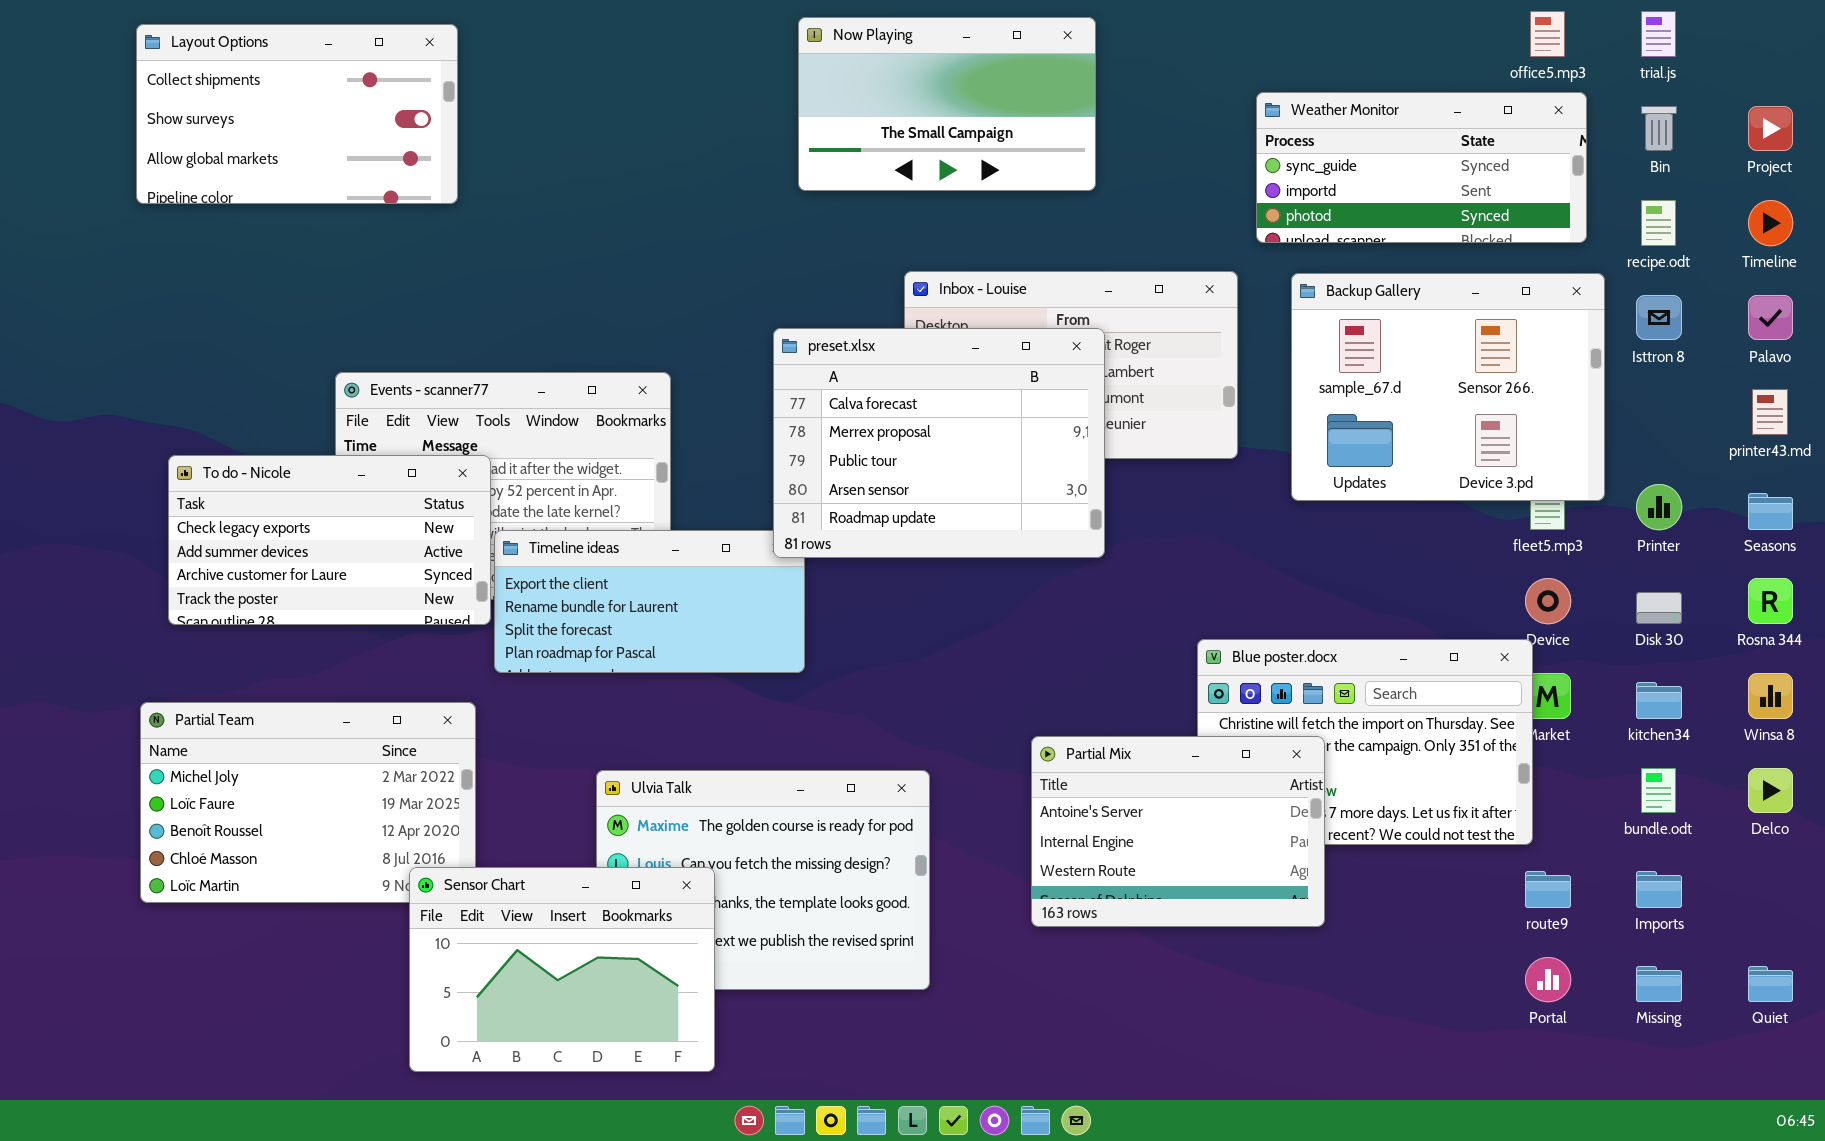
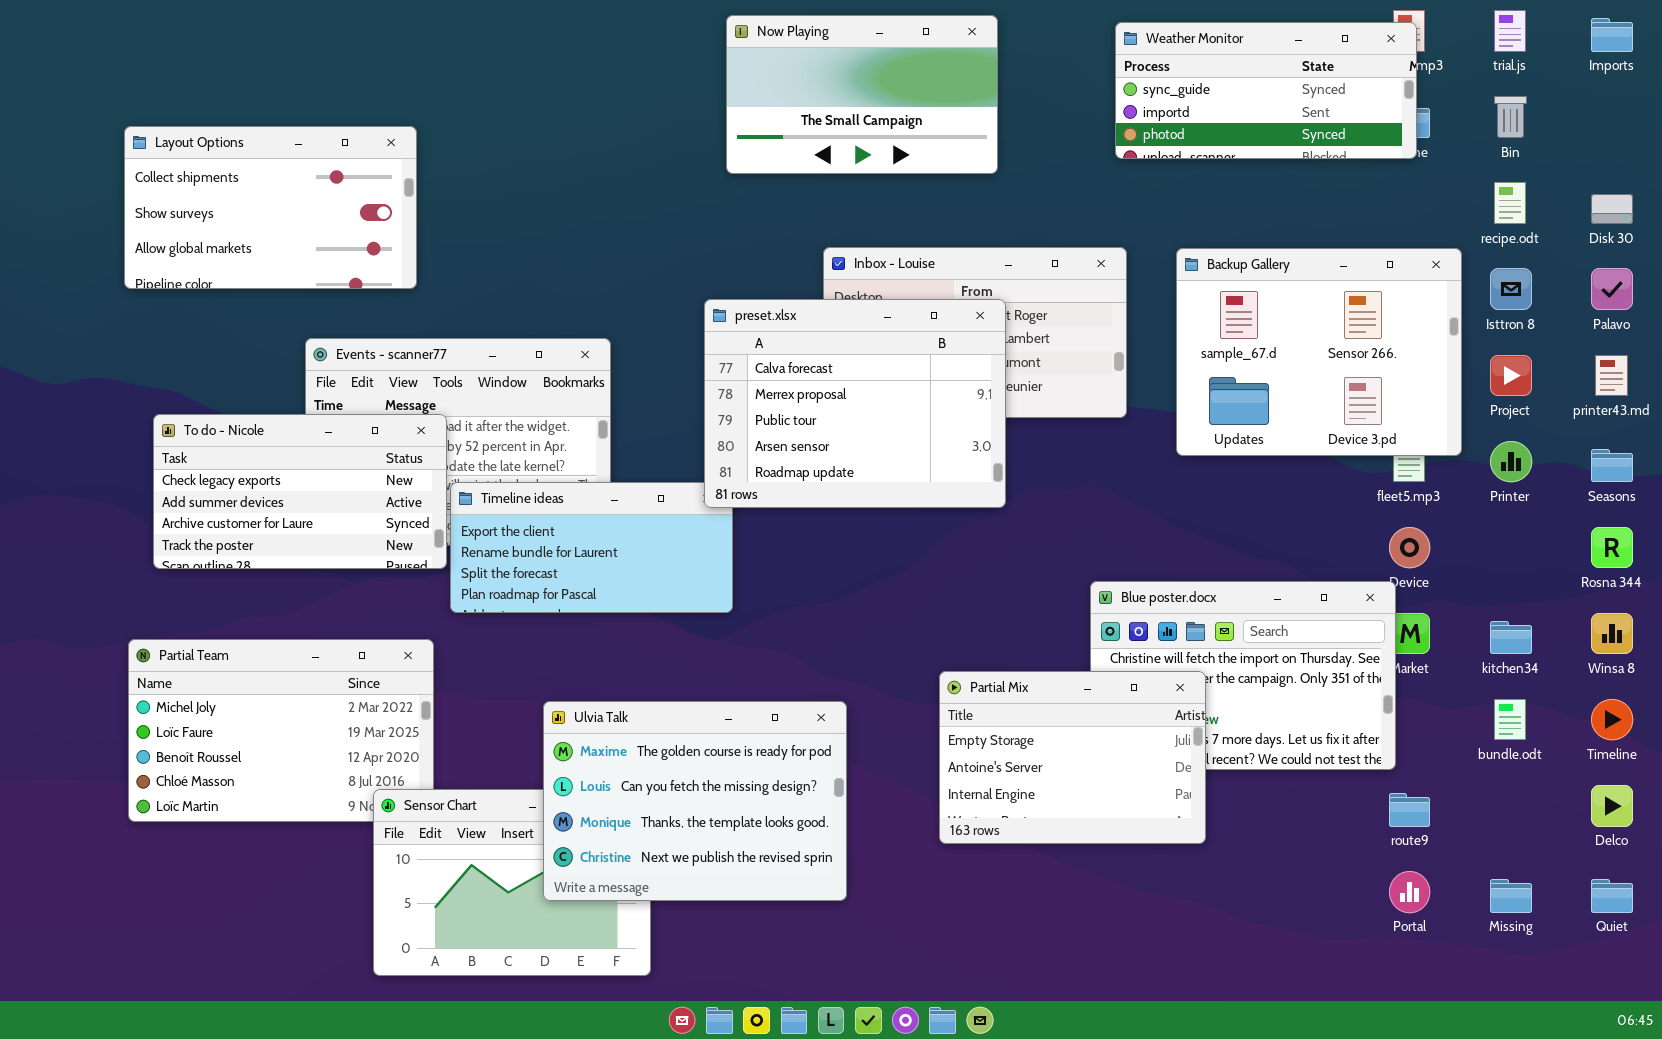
Layout Options: [136,24,458,204] -> [124,126,417,289], moved
Weather Monitor: [1256,92,1587,243] -> [1115,22,1417,159], moved
Project: [1748,106,1793,151] -> [1490,355,1532,396], moved
Timeline: [1748,200,1793,246] -> [1591,699,1633,740], moved
Disk 30: [1636,592,1682,624] -> [1591,194,1633,224], moved
Partial Mix: [1031,736,1325,927] -> [939,671,1206,844], scrolled up 1 row
Delco: [1748,768,1793,813] -> [1591,785,1633,827], moved
Ulvia Talk: [596,770,930,990] -> [543,701,847,901], raised
Imports: [1636,871,1682,908] -> [1591,18,1633,52], moved

